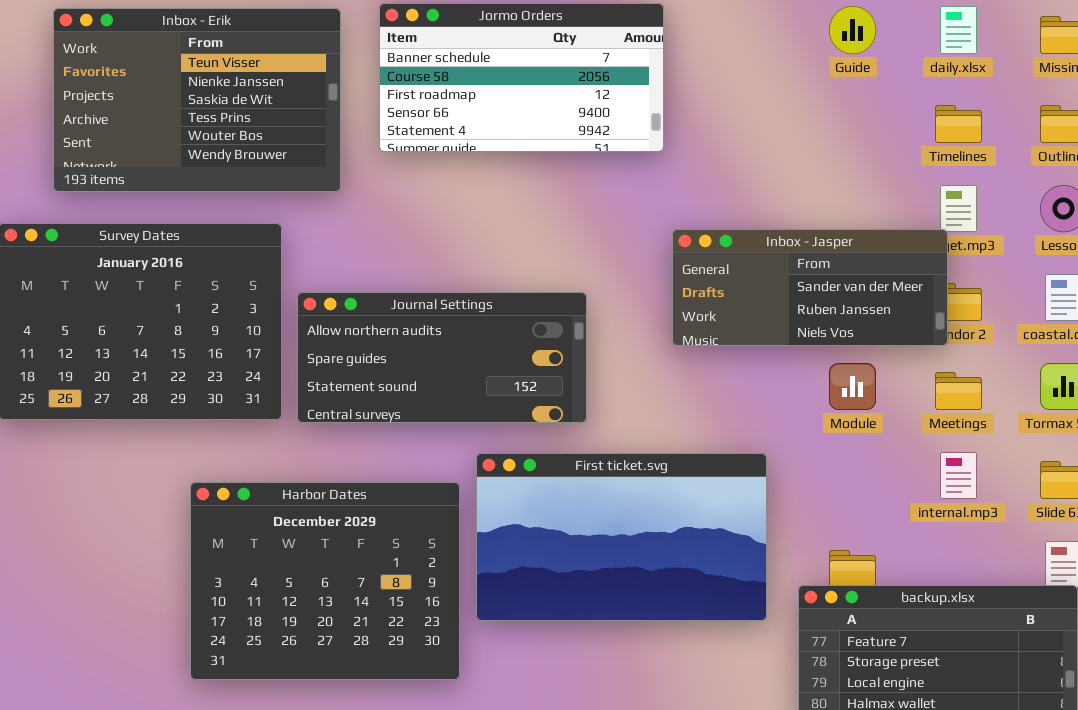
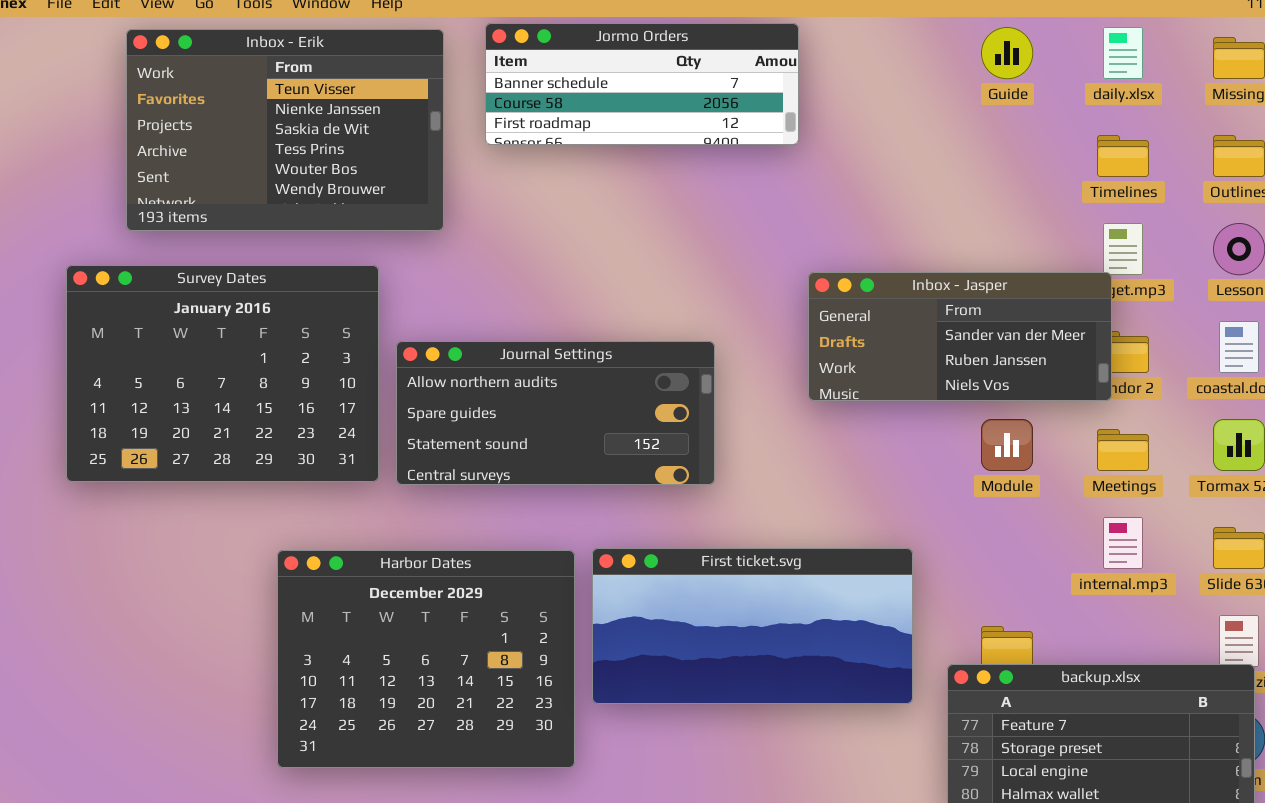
Jormo Orders: [379,3,664,152] -> [485,23,799,145], resized
First ticket.svg: [476,453,767,621] -> [592,548,913,704], resized

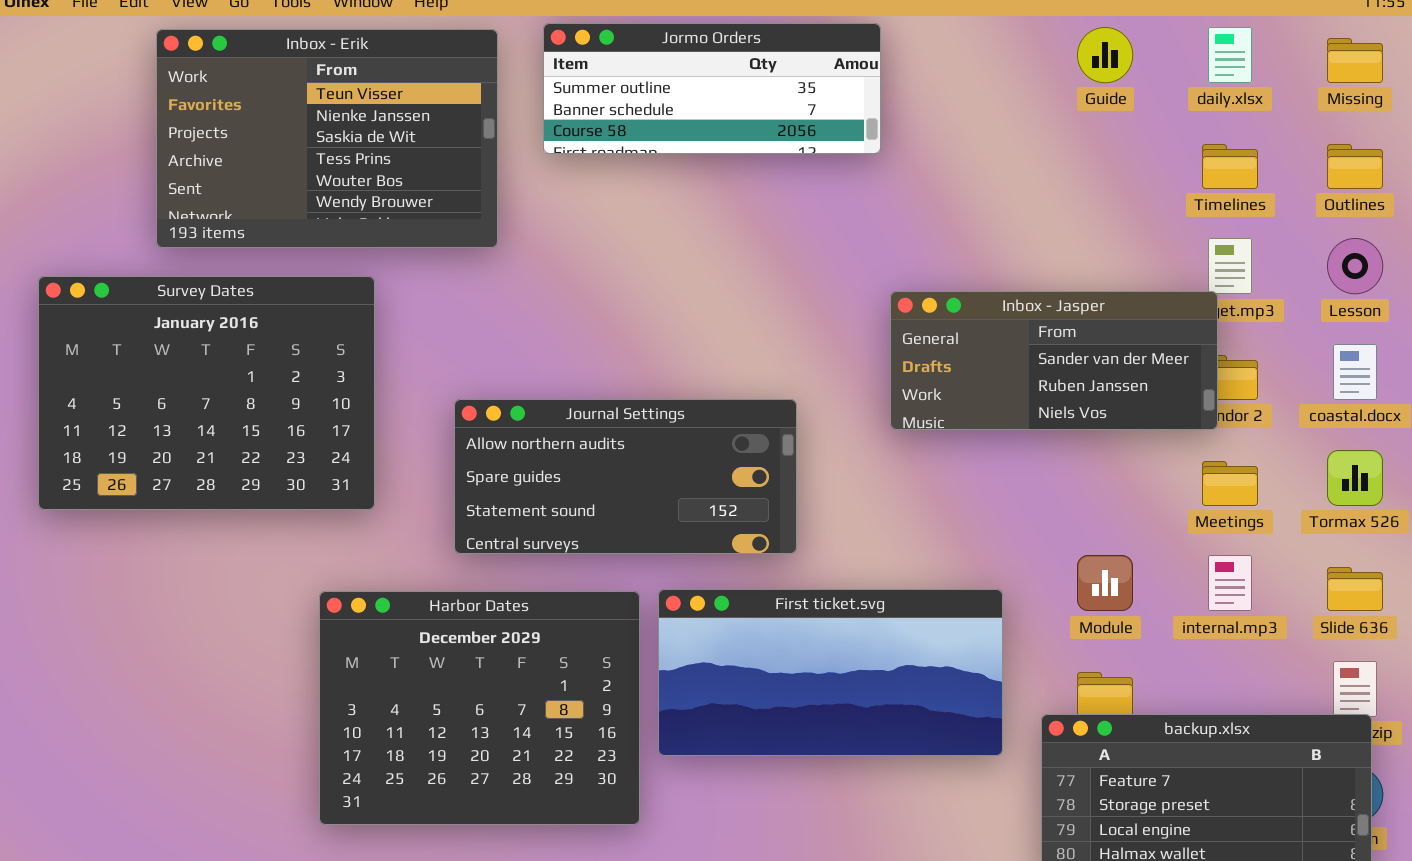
Jormo Orders: [485,23,799,145] -> [543,23,881,154], scrolled up 1 row
Survey Dates: [66,265,379,482] -> [38,276,375,510], moved
Journal Settings: [396,341,715,485] -> [454,399,797,554], moved
Module: [981,419,1033,471] -> [1077,555,1133,611], moved

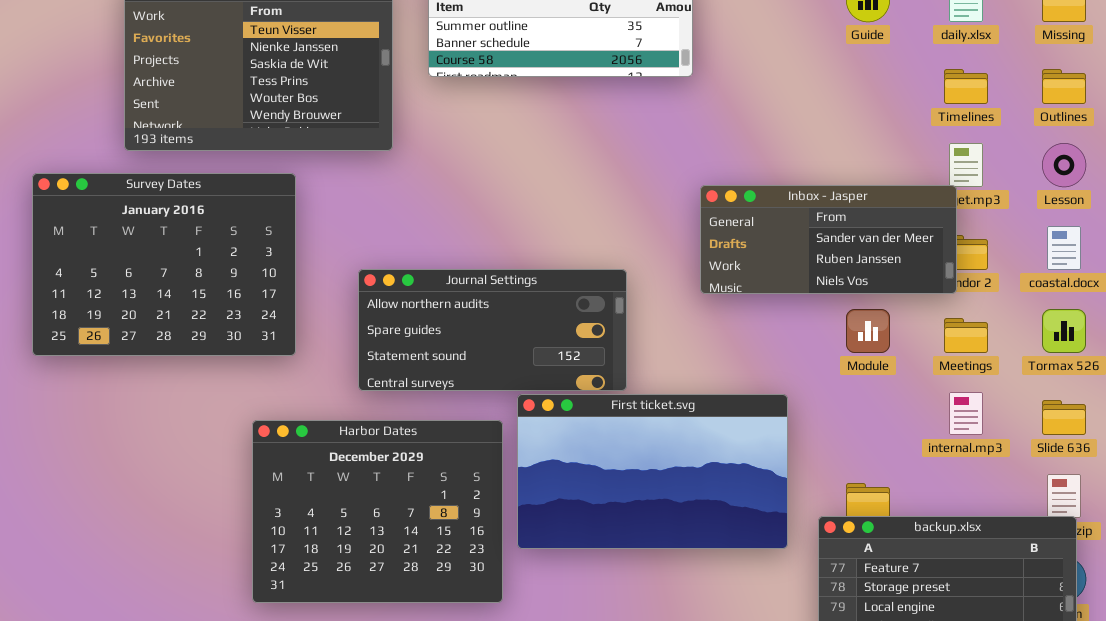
Module: [1077,555,1133,611] -> [846,309,890,353], moved
First ticket.svg: [658,589,1003,756] -> [517,394,788,549], resized

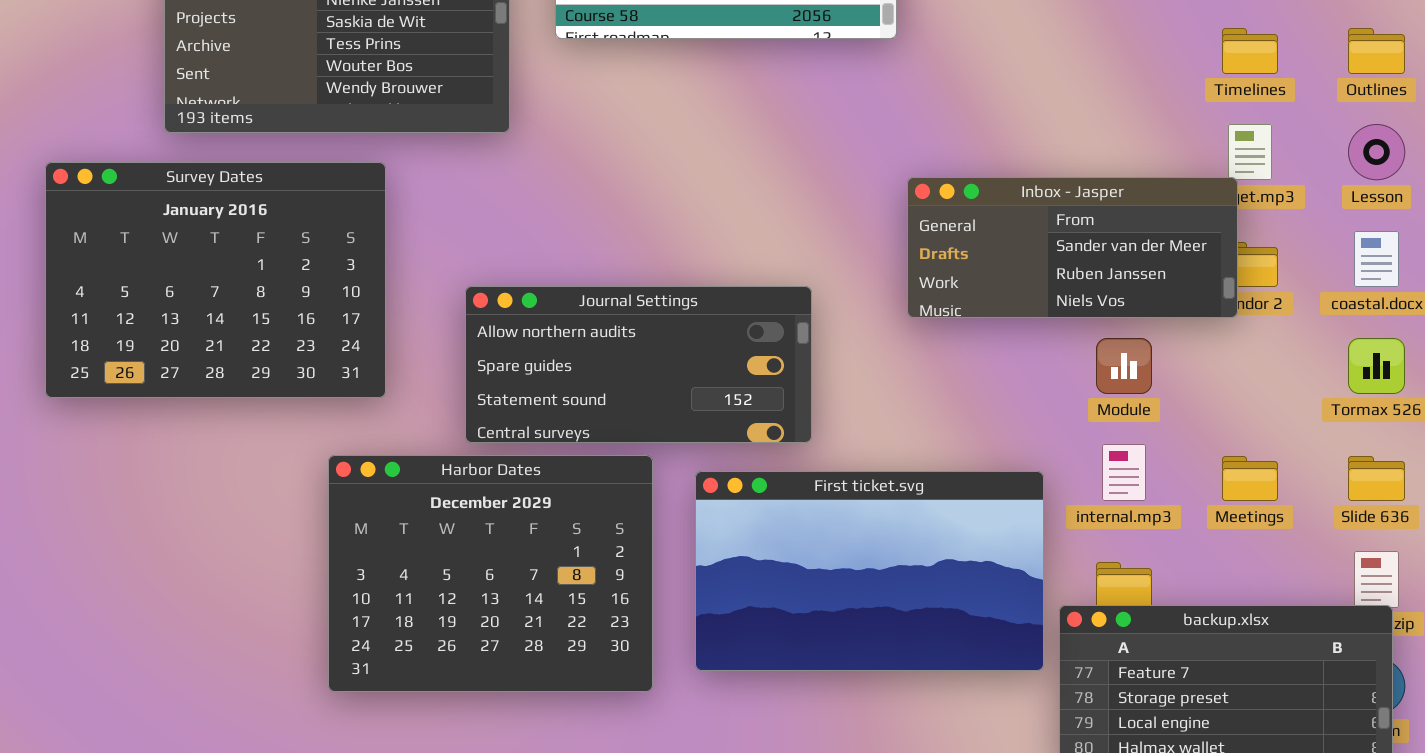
Meetings: [944,318,988,353] -> [1222,456,1278,501], moved
internal.mp3: [949,392,983,435] -> [1102,444,1146,501], moved
First ticket.svg: [517,394,788,549] -> [695,471,1044,671], moved
Harbor Dates: [252,420,503,603] -> [328,455,653,692], moved

